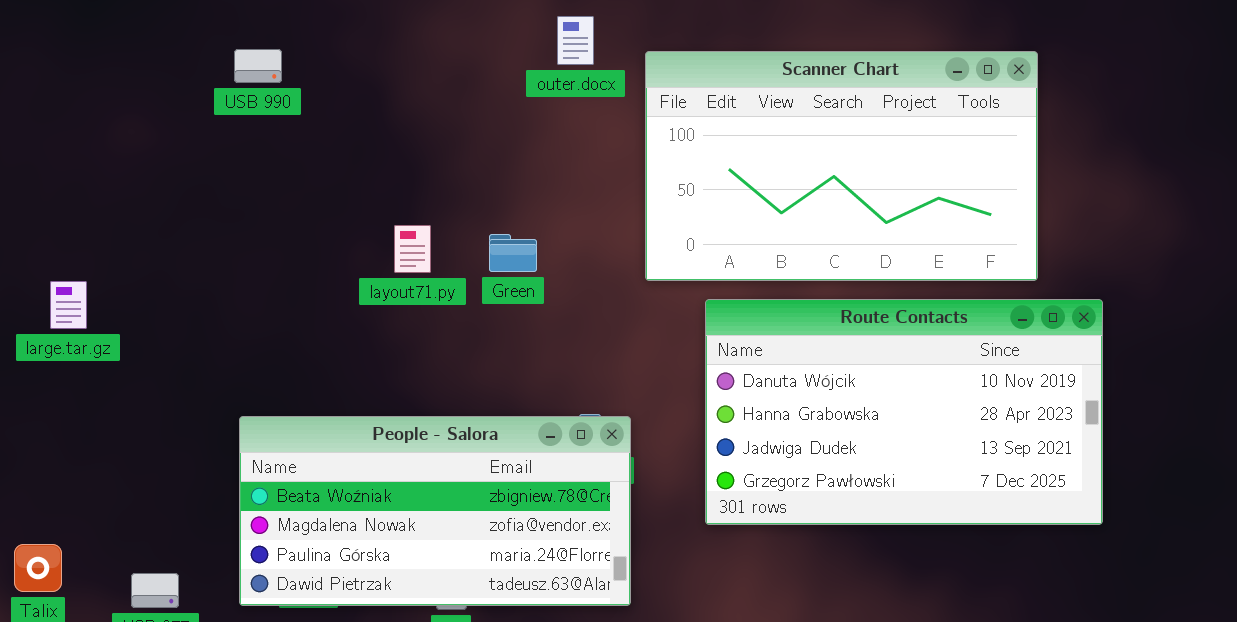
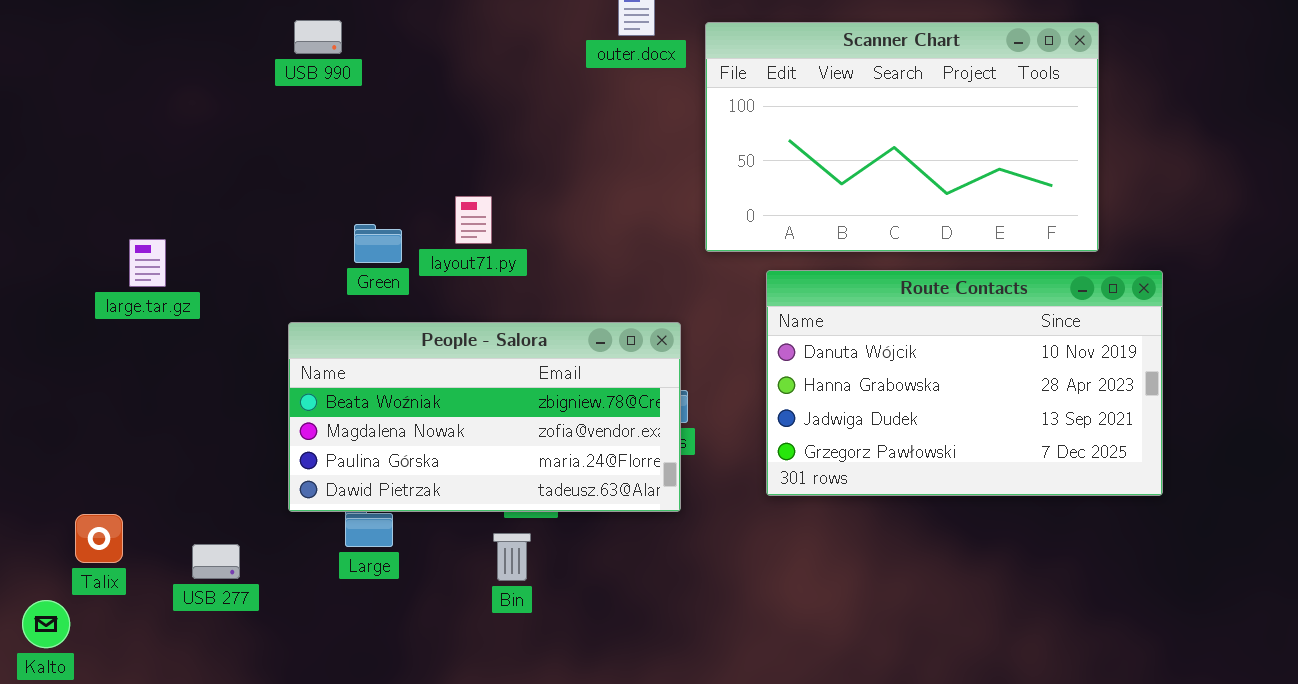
Green: [489,234,537,272] -> [354,224,402,263], moved
large.tar.gz: [50,281,87,329] -> [129,239,166,287], moved
People - Salora: [239,416,631,606] -> [288,322,681,512], moved

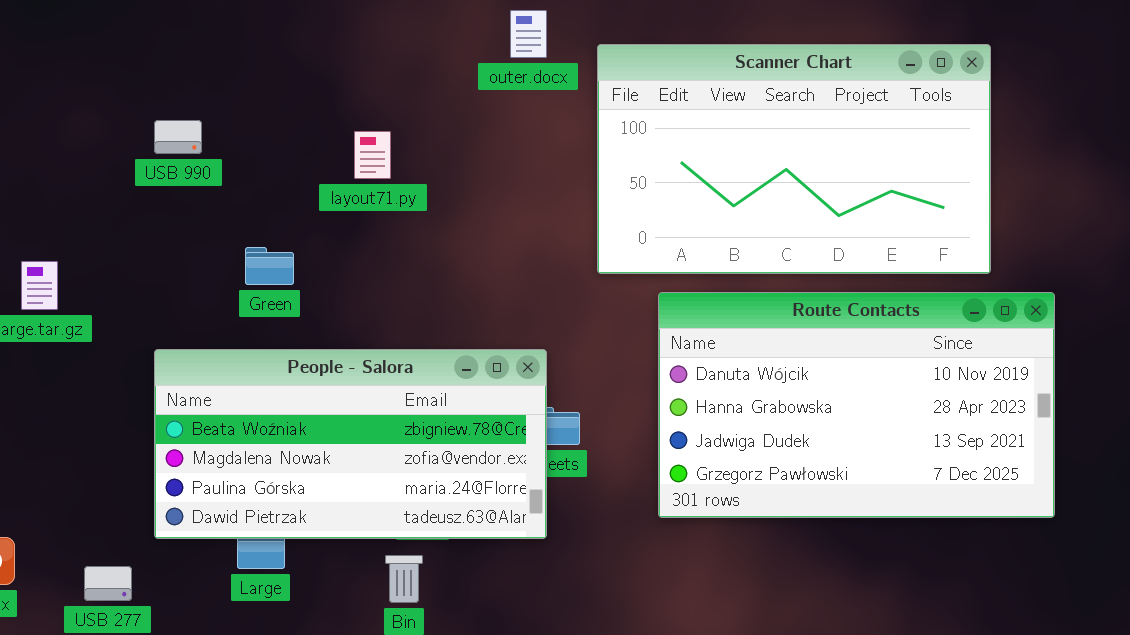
USB 990: [294,20,342,54] -> [154,120,202,154], moved
layout71.py: [455,196,492,244] -> [354,131,391,179], moved
People - Salora: [288,322,681,512] -> [154,349,547,539], moved

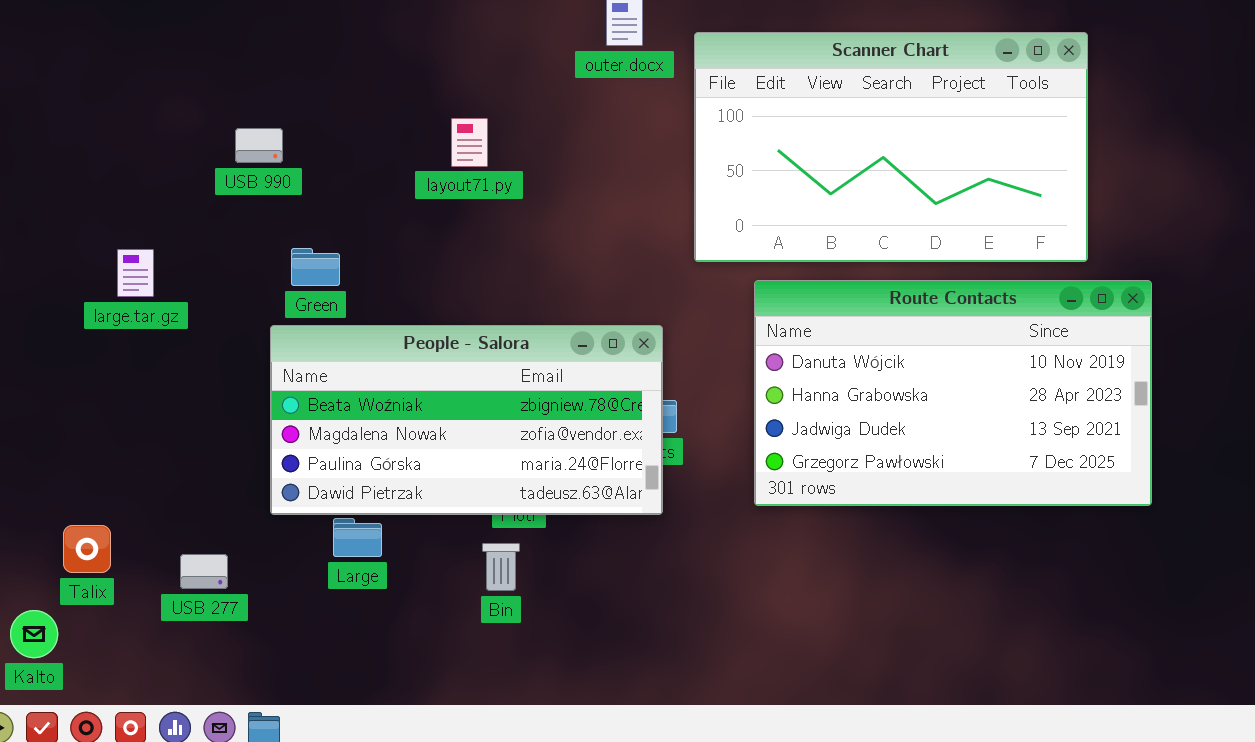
USB 990: [154,120,202,154] -> [235,128,283,163], moved
Green: [245,247,294,285] -> [291,248,340,286], moved
People - Salora: [154,349,547,539] -> [270,325,663,515], moved

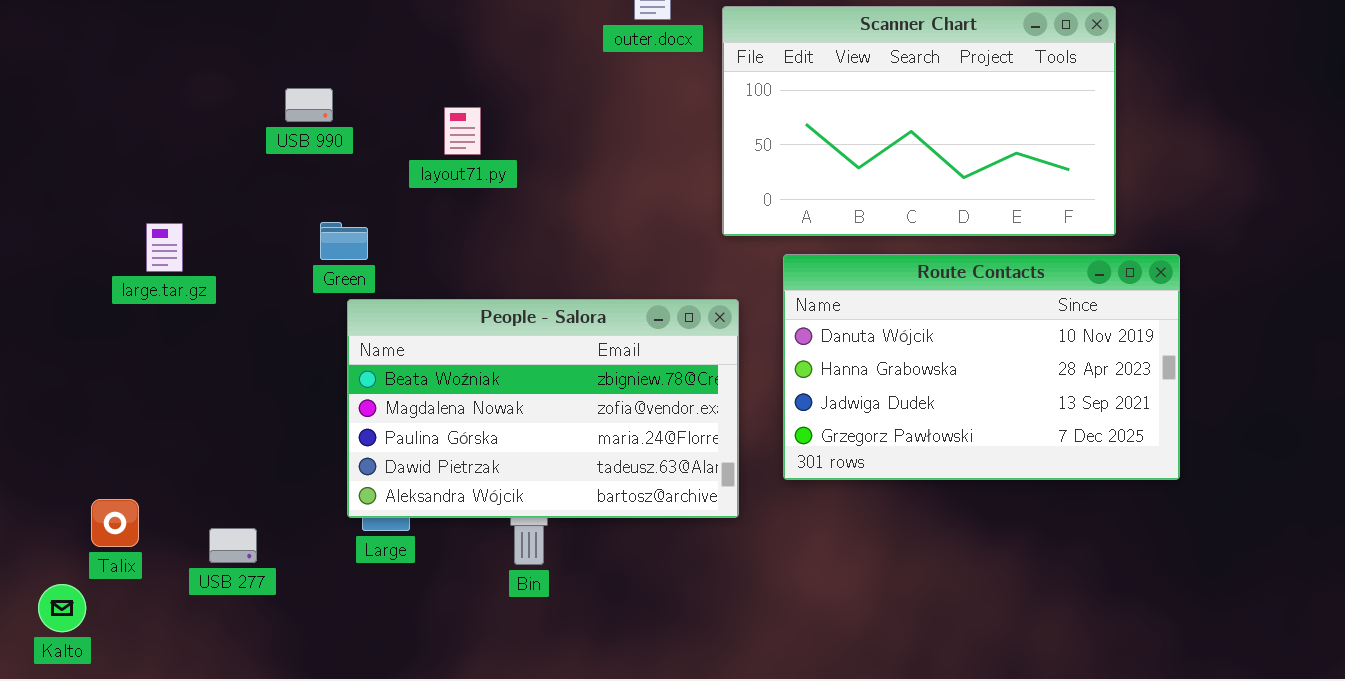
layout71.py: [451,118,488,167] -> [444,107,481,155], moved
USB 990: [235,128,283,163] -> [285,88,333,122], moved
People - Salora: [270,325,663,515] -> [347,299,739,518], moved, resized

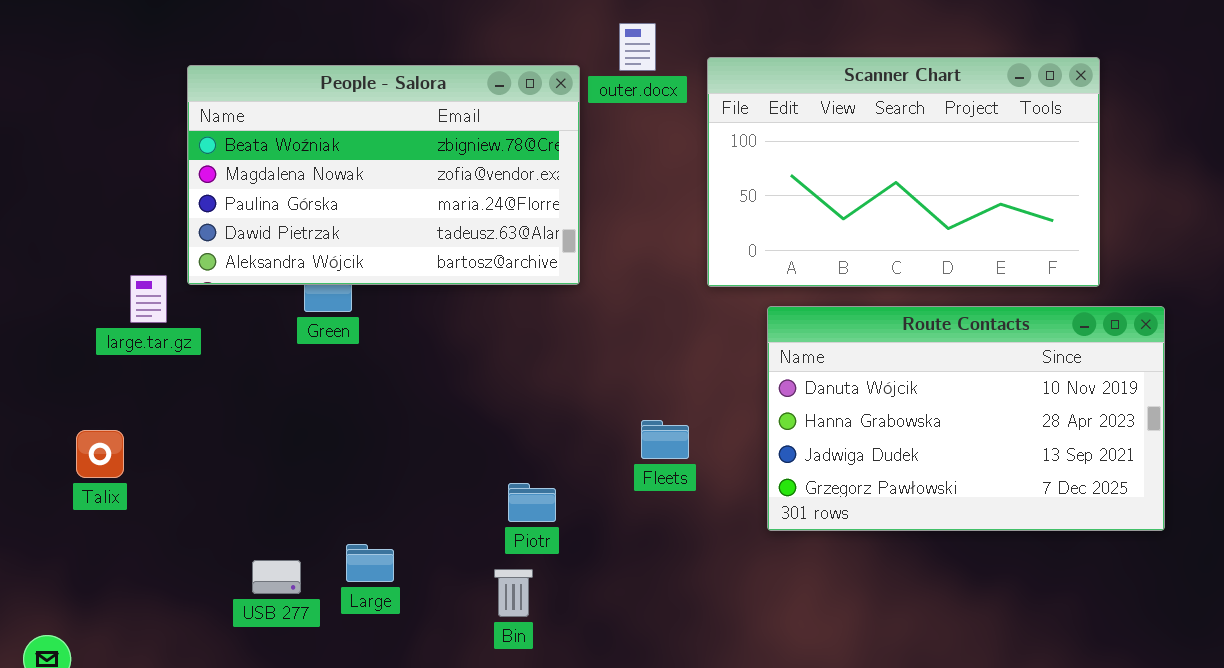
People - Salora: [347,299,739,518] -> [187,65,580,285], moved
Talix: [91,499,139,547] -> [76,430,124,478], moved
USB 277: [209,528,257,563] -> [252,560,301,594], moved

